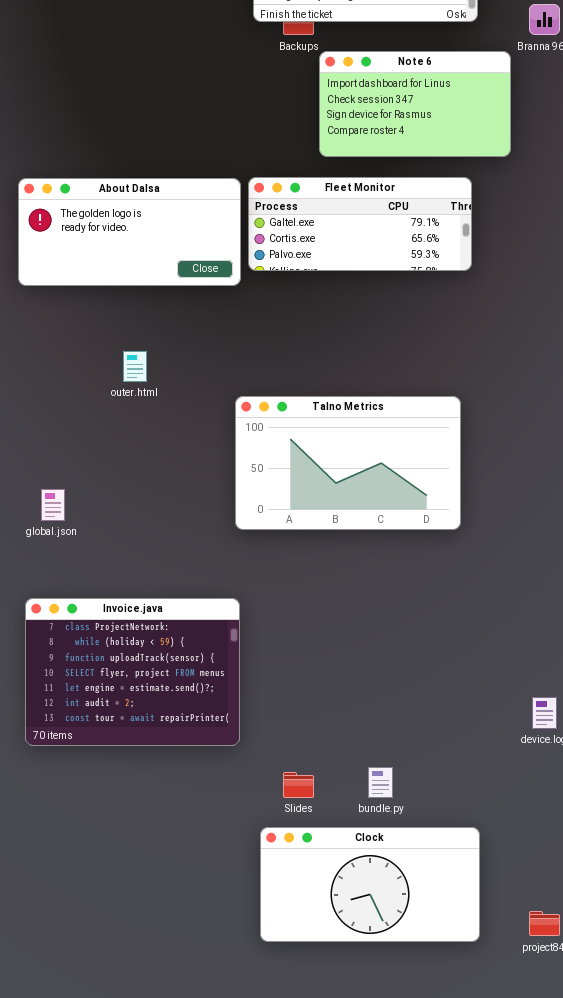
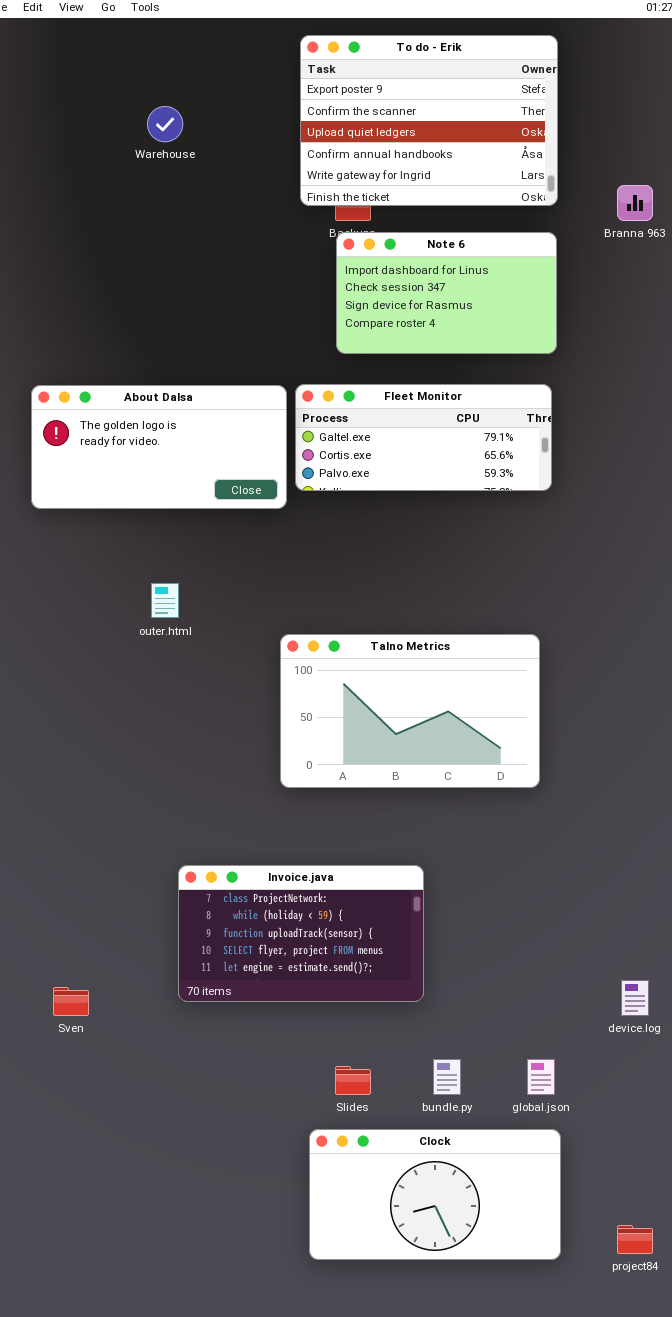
Note 6: [319,51,511,157] -> [336,232,557,354], moved
global.json: [41,489,65,521] -> [527,1059,555,1095], moved
Invoice.java: [25,598,240,746] -> [178,865,424,1002], moved, resized

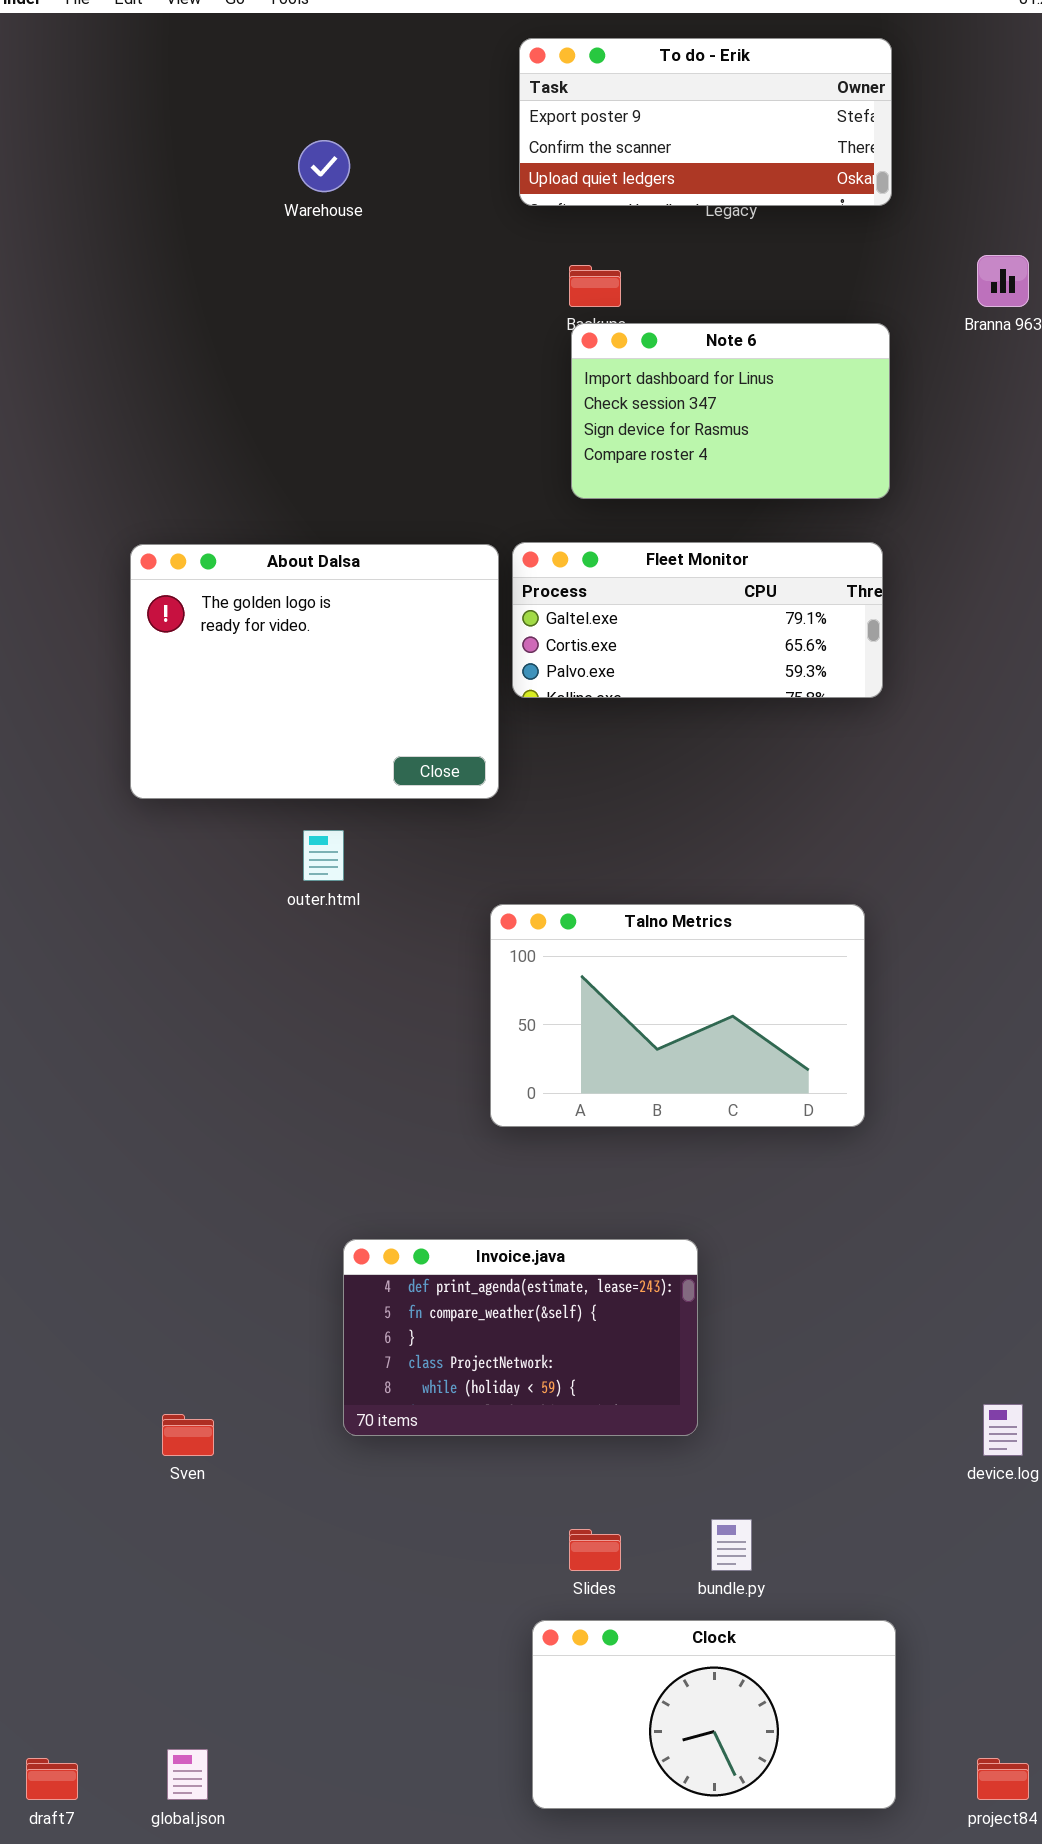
To do - Erik: [300,35,558,206] -> [519,38,892,206], resized
About Dalsa: [31,385,287,509] -> [130,544,499,799], resized
Invoice.java: [178,865,424,1002] -> [343,1239,698,1436], scrolled up 3 rows
global.json: [527,1059,555,1095] -> [167,1749,208,1800], moved

